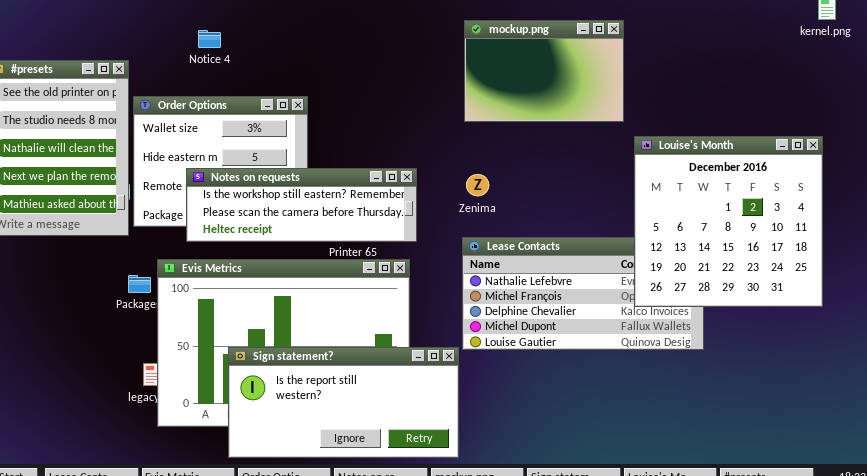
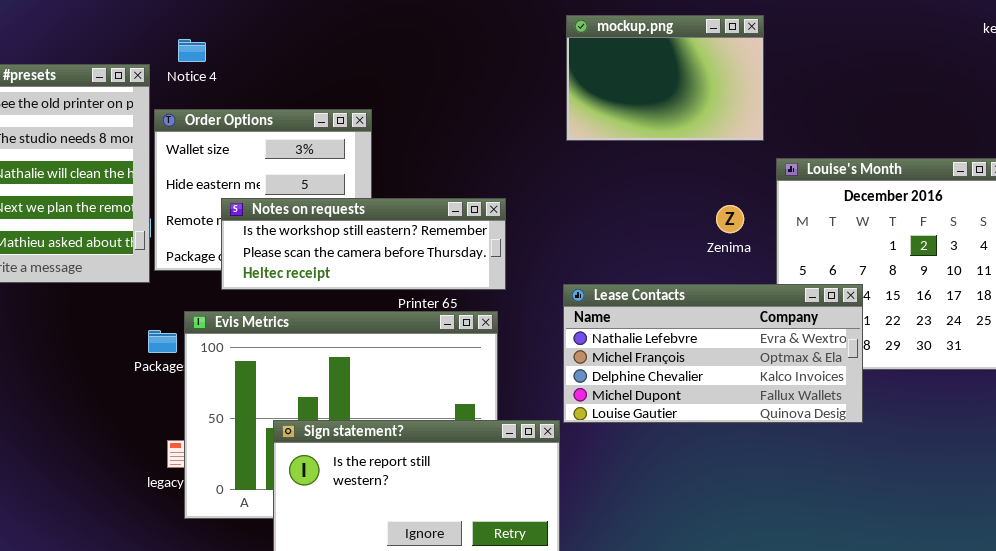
Notice 4: [198,30,221,48] -> [178,39,206,62], moved
Zenima: [466,174,489,196] -> [716,205,744,233], moved
Lease Contacts: [462,237,704,350] -> [563,284,863,423], raised

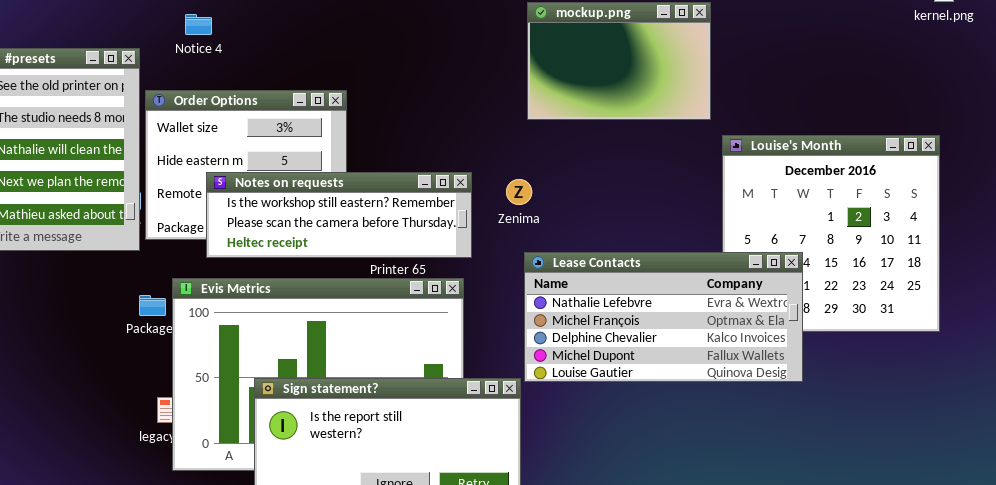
Notice 4: [178,39,206,62] -> [185,14,212,35], moved
Zenima: [716,205,744,233] -> [506,179,532,205], moved

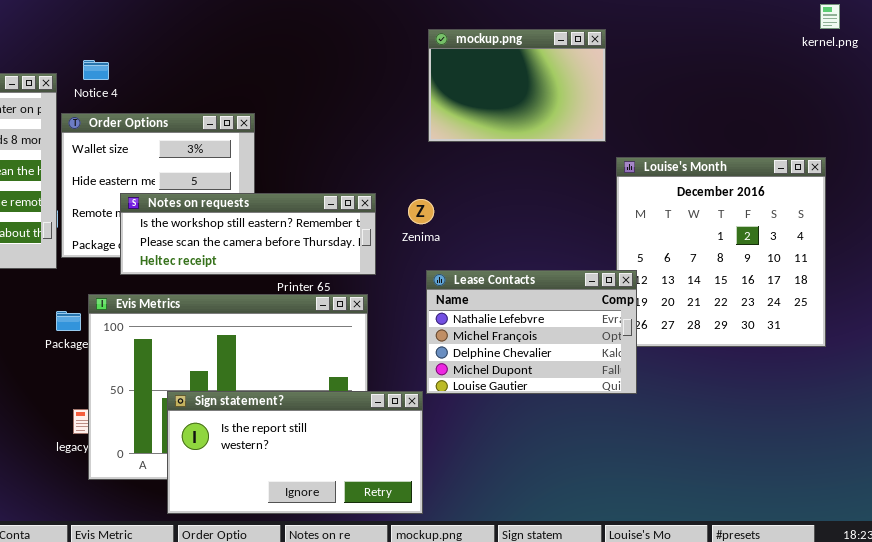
Notice 4: [185,14,212,35] -> [83,60,109,80], moved
Lease Contacts: [524,252,803,382] -> [426,270,637,394], resized

